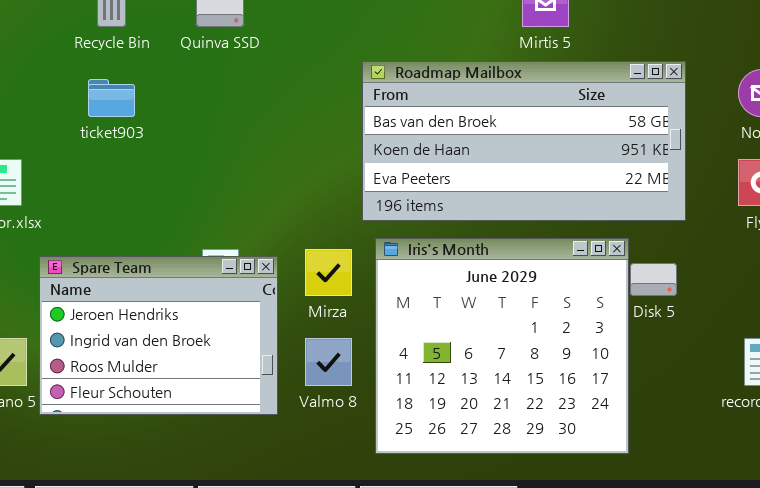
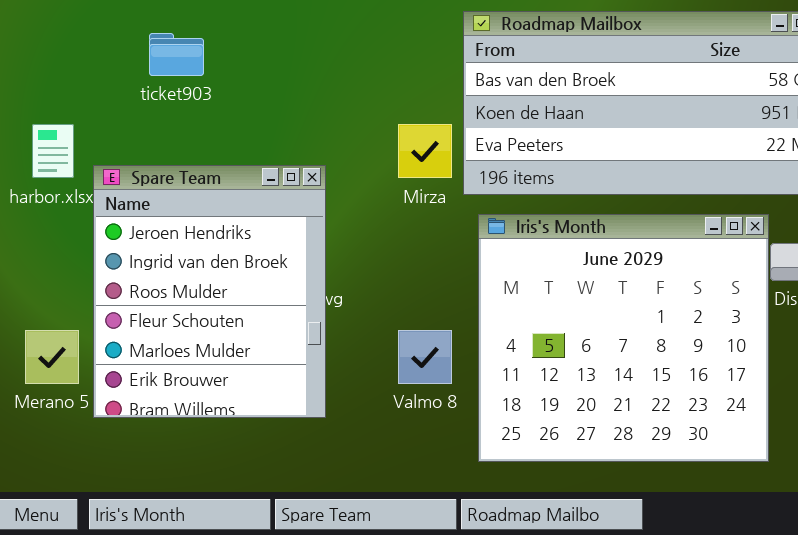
Mirza: [305,249,352,296] -> [398,124,452,178], moved
Spare Team: [39,256,278,415] -> [93,165,326,418], resized

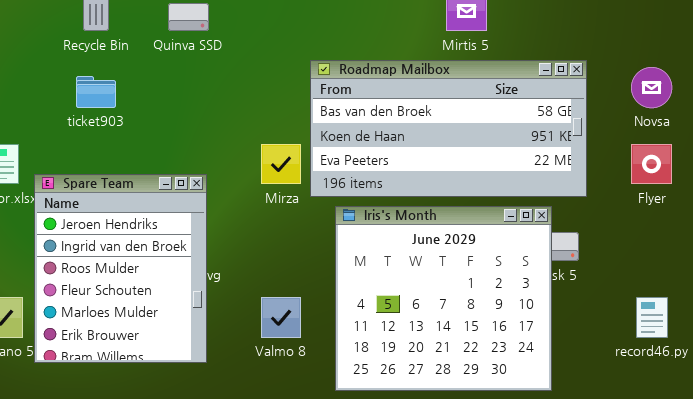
Iris's Month: [478,214,769,462] -> [335,206,552,391], moved

